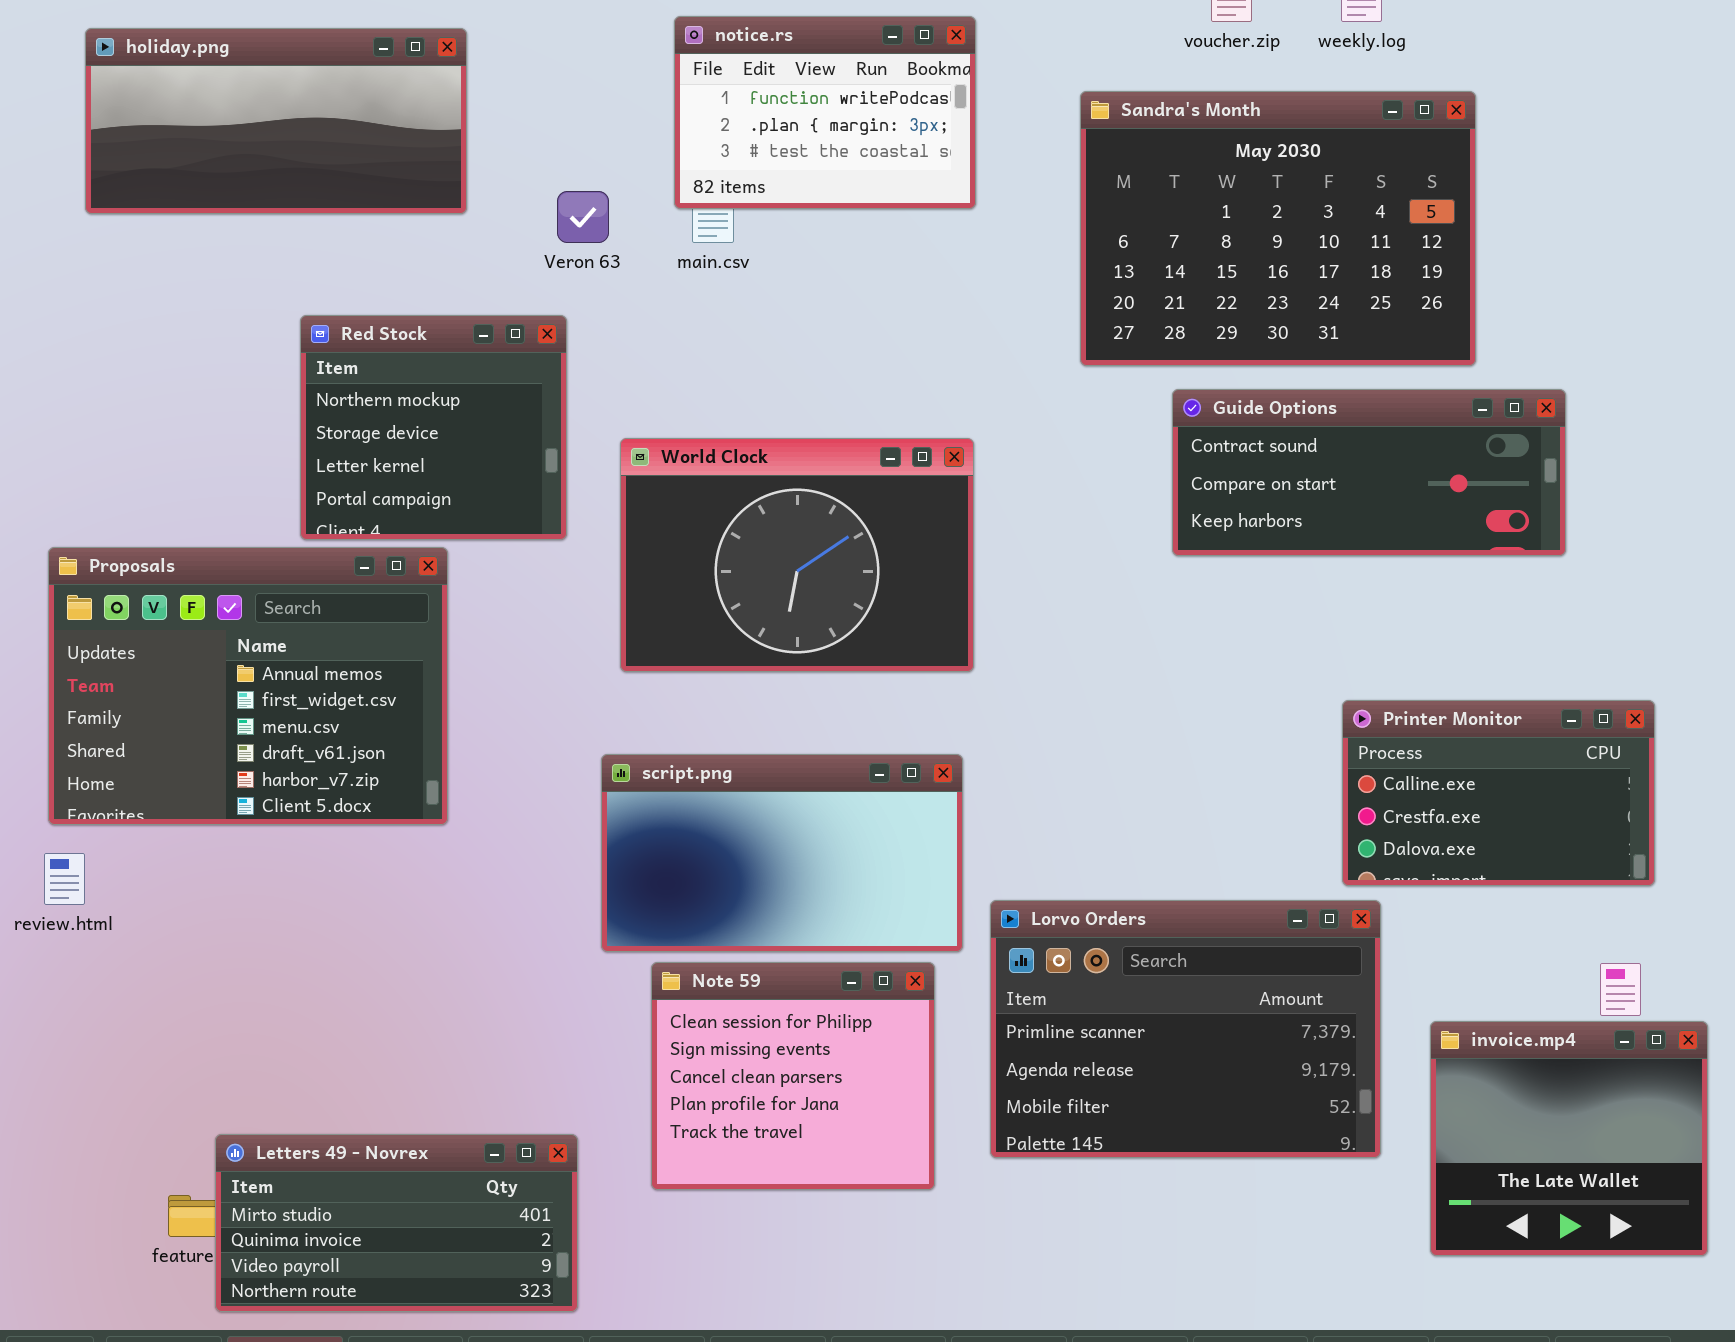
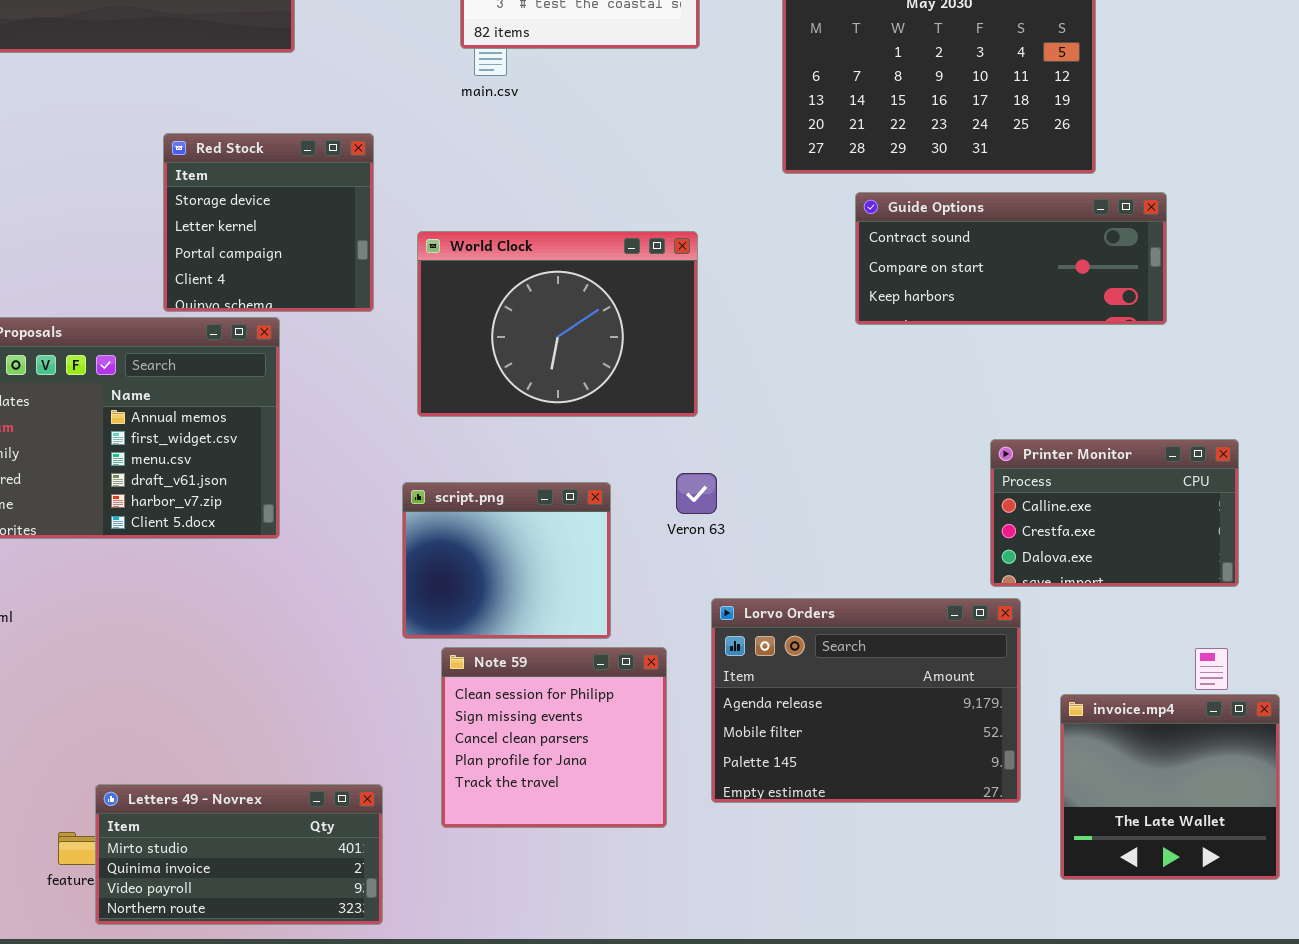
Veron 63: [557,191,609,243] -> [676,473,717,514], moved
Red Stock: [300,315,567,540] -> [163,133,374,312], scrolled down 1 row
script.png: [601,754,963,952] -> [402,482,611,639], resized
Lorvo Orders: [990,900,1381,1158] -> [711,598,1021,803], scrolled down 1 row

